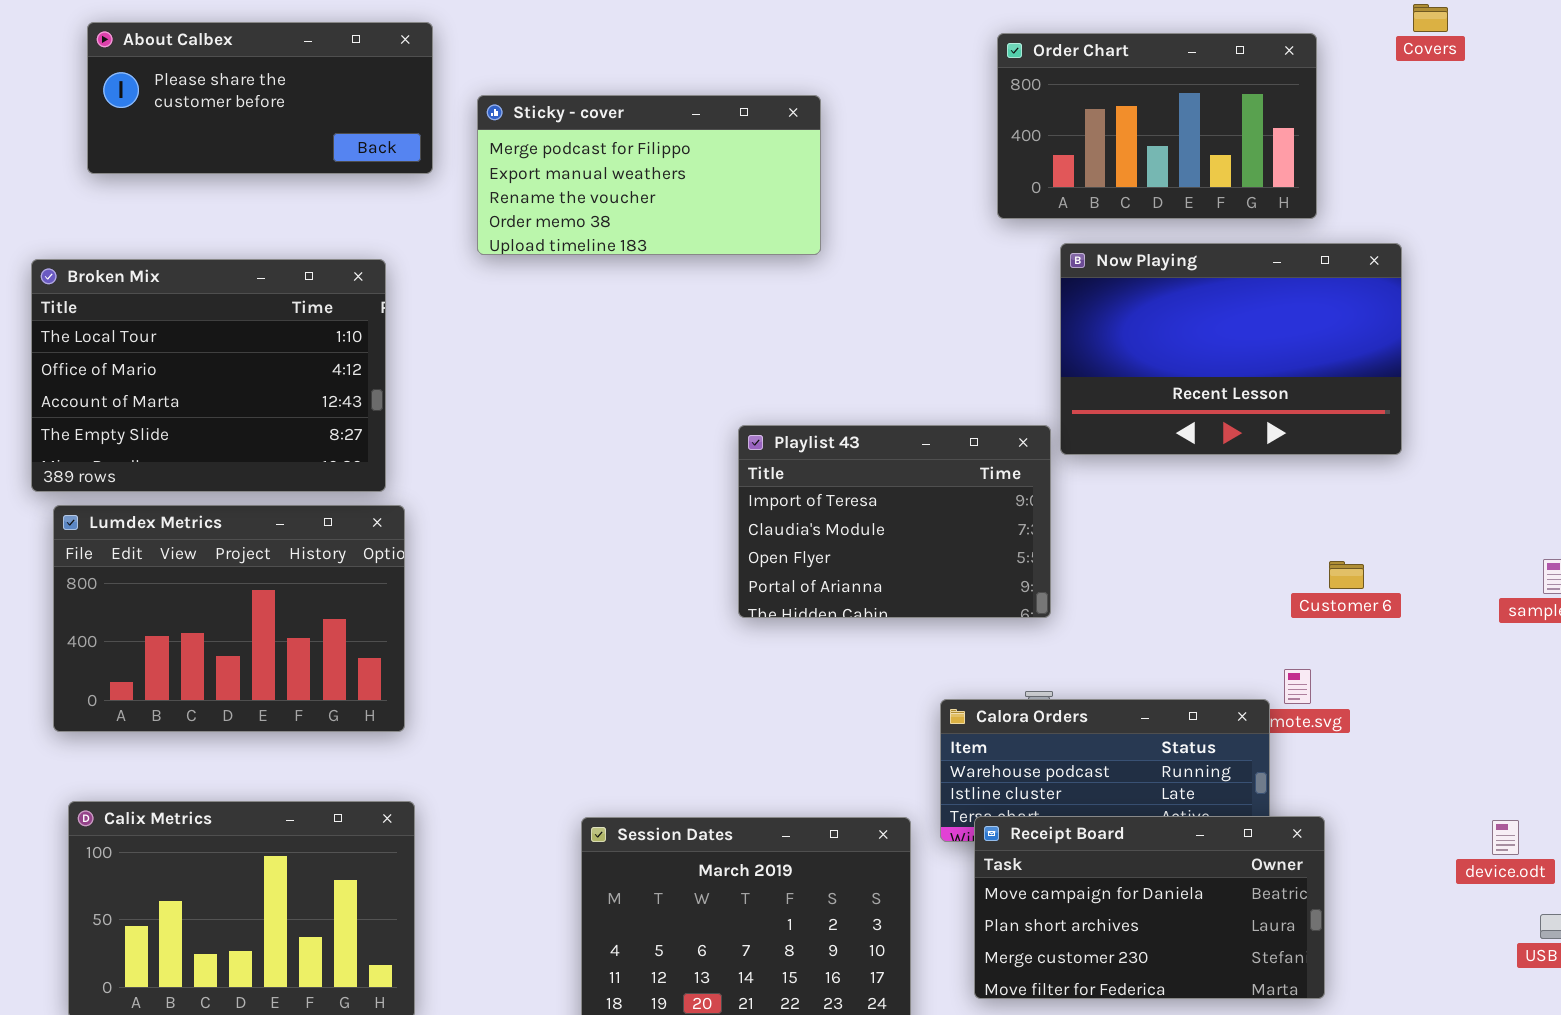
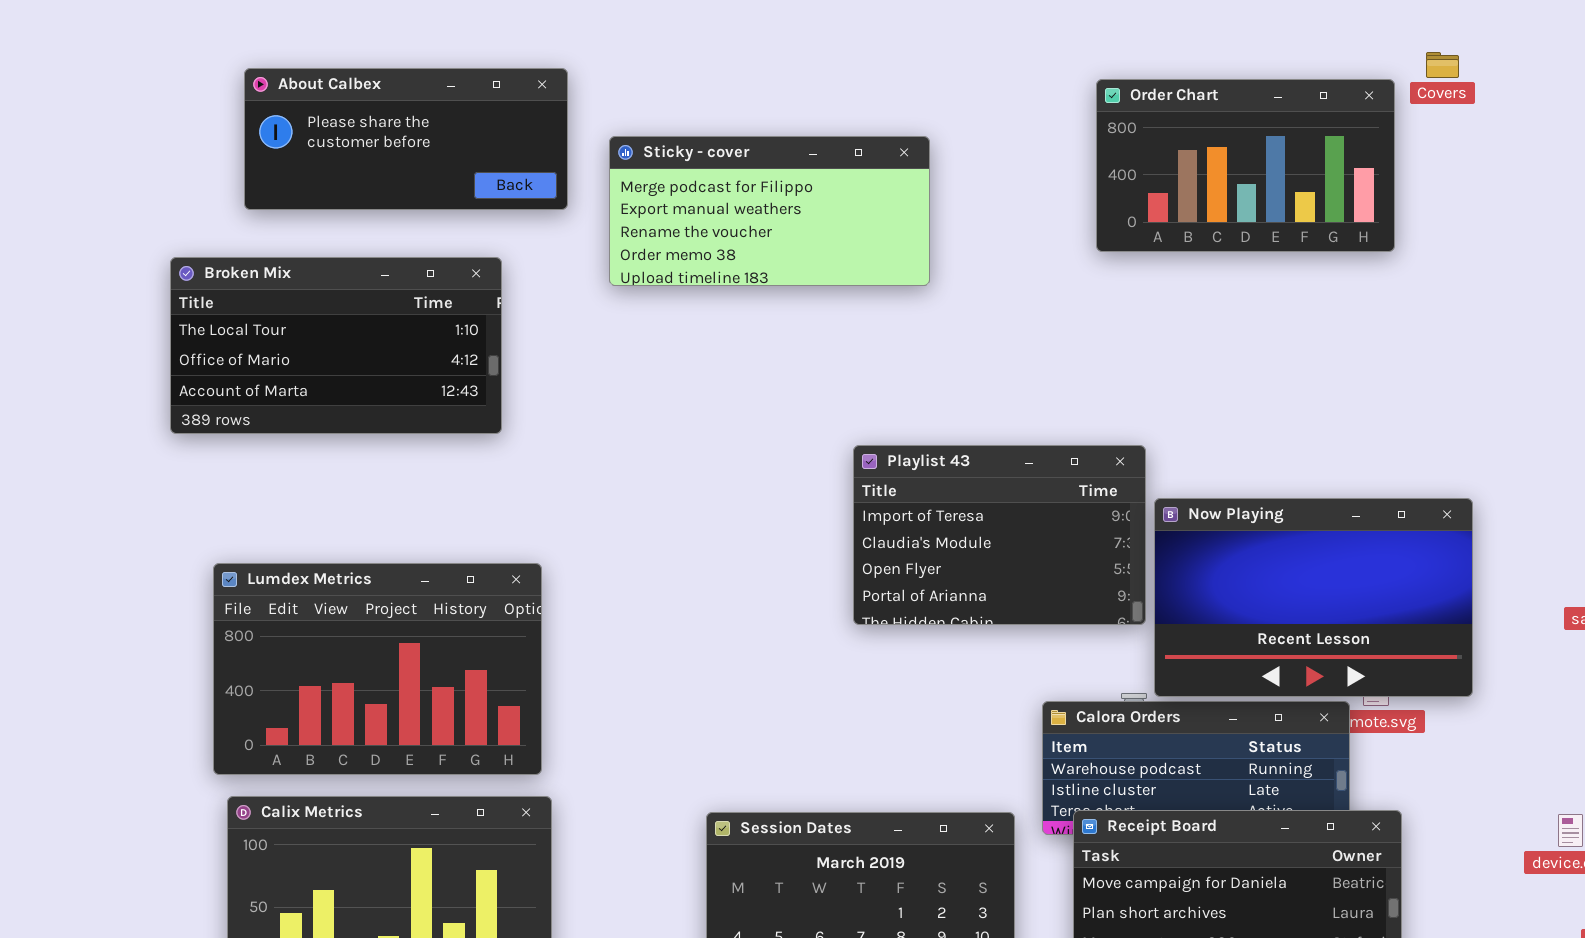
Covers: [1413,4,1448,32] -> [1426,52,1459,78], moved
Now Playing: [1060,243,1402,455] -> [1154,498,1473,697], moved
Broken Mix: [31,259,386,492] -> [170,257,502,434], moved, resized
Lumdex Metrics: [53,505,405,732] -> [213,563,542,775], moved

